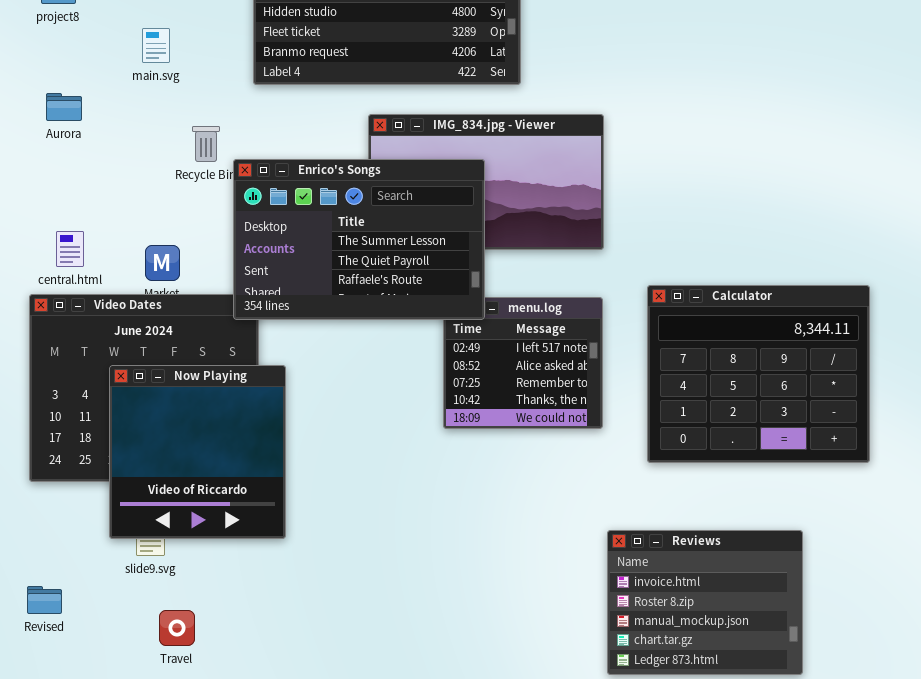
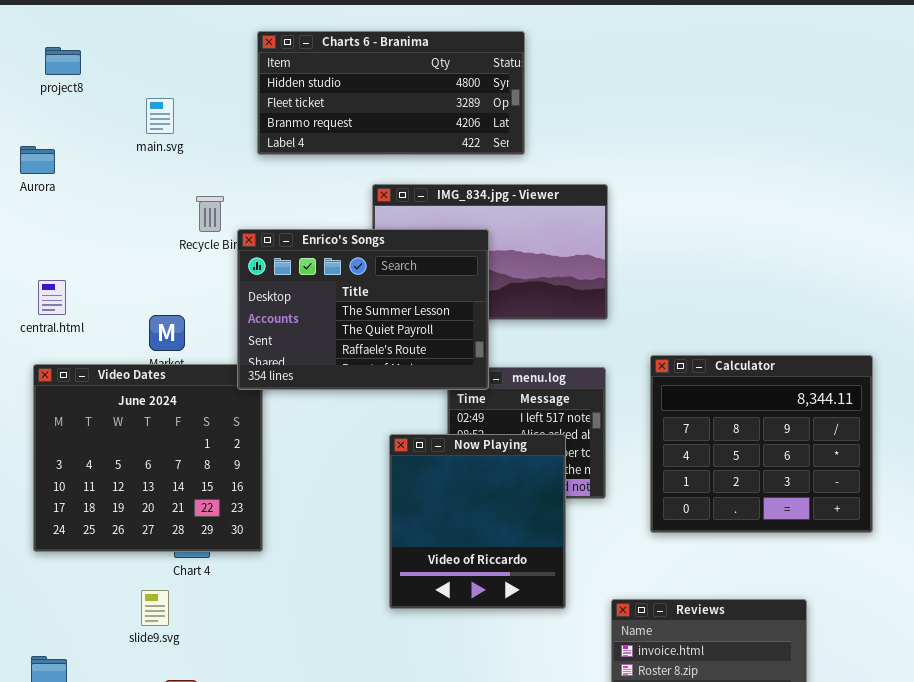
Aurora: [46,93,82,121] -> [20,146,55,174], moved
central.html: [56,231,84,267] -> [38,280,66,315], moved
Now Playing: [109,365,286,539] -> [389,434,566,609], moved

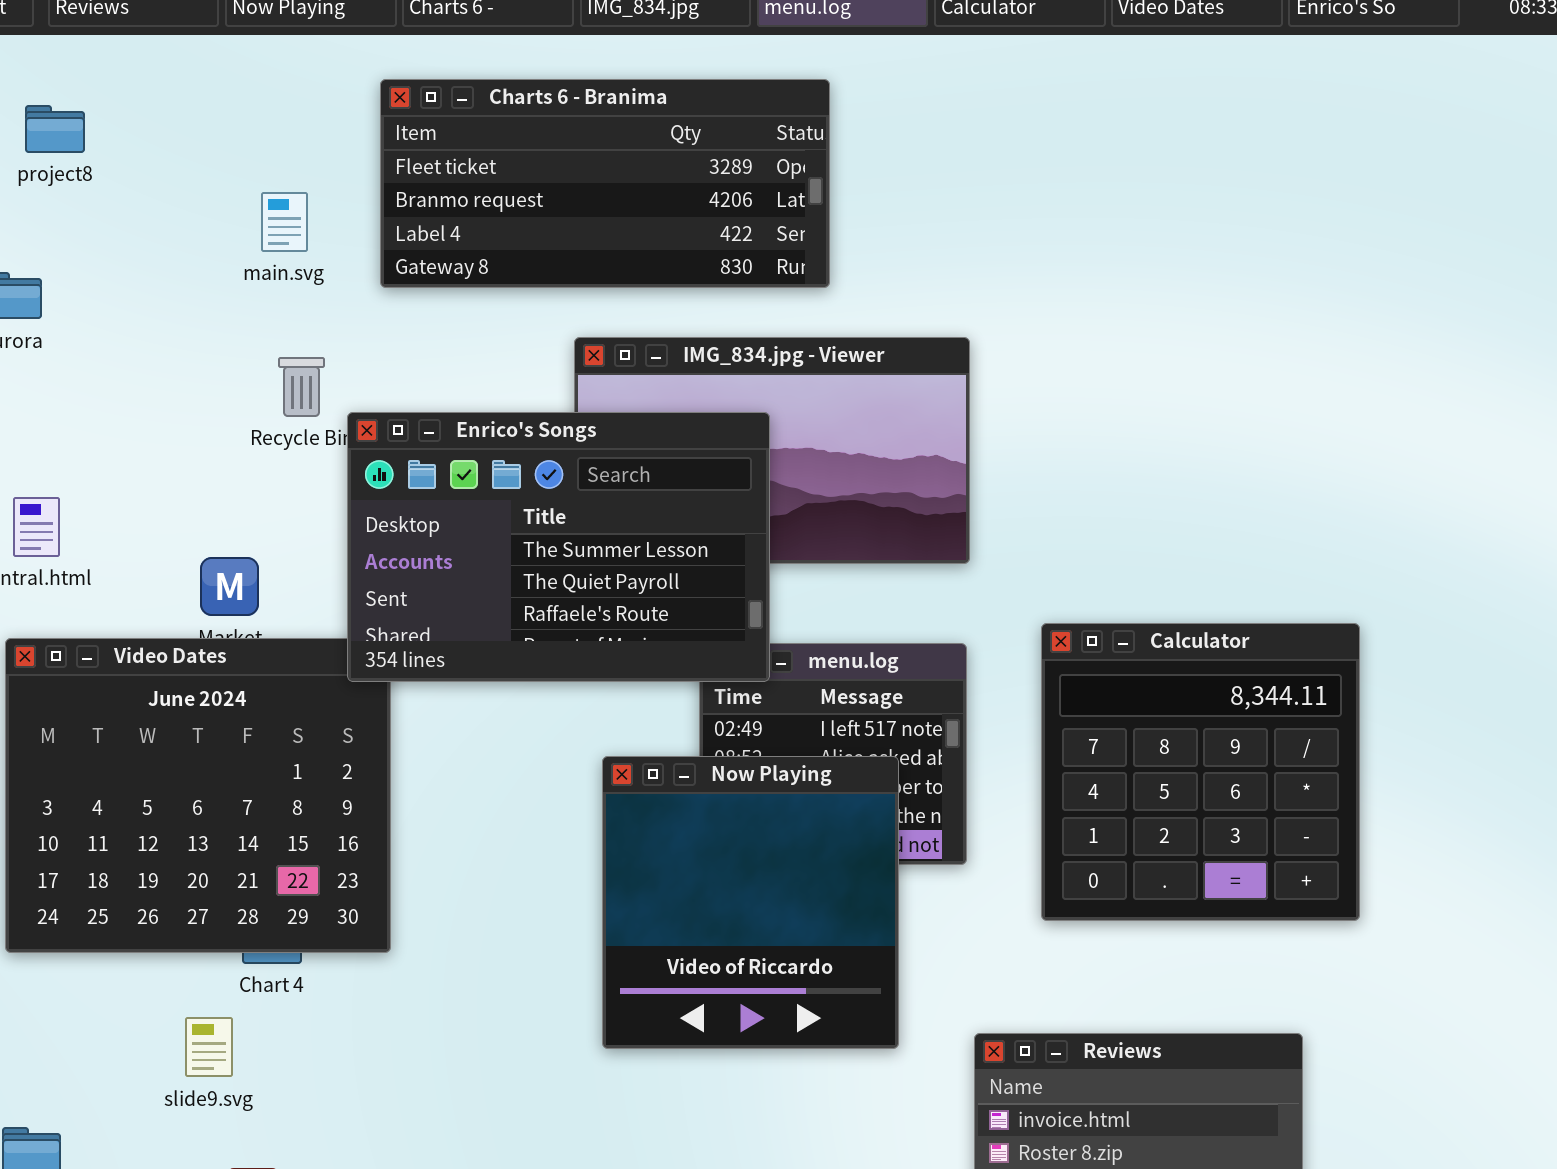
Charts 6 - Branima: [257,31,525,155] -> [380,79,830,288], scrolled down 1 row
main.svg: [146,98,174,134] -> [261,192,308,252], moved
Calculator: [650,355,873,533] -> [1041,623,1360,921], resized

